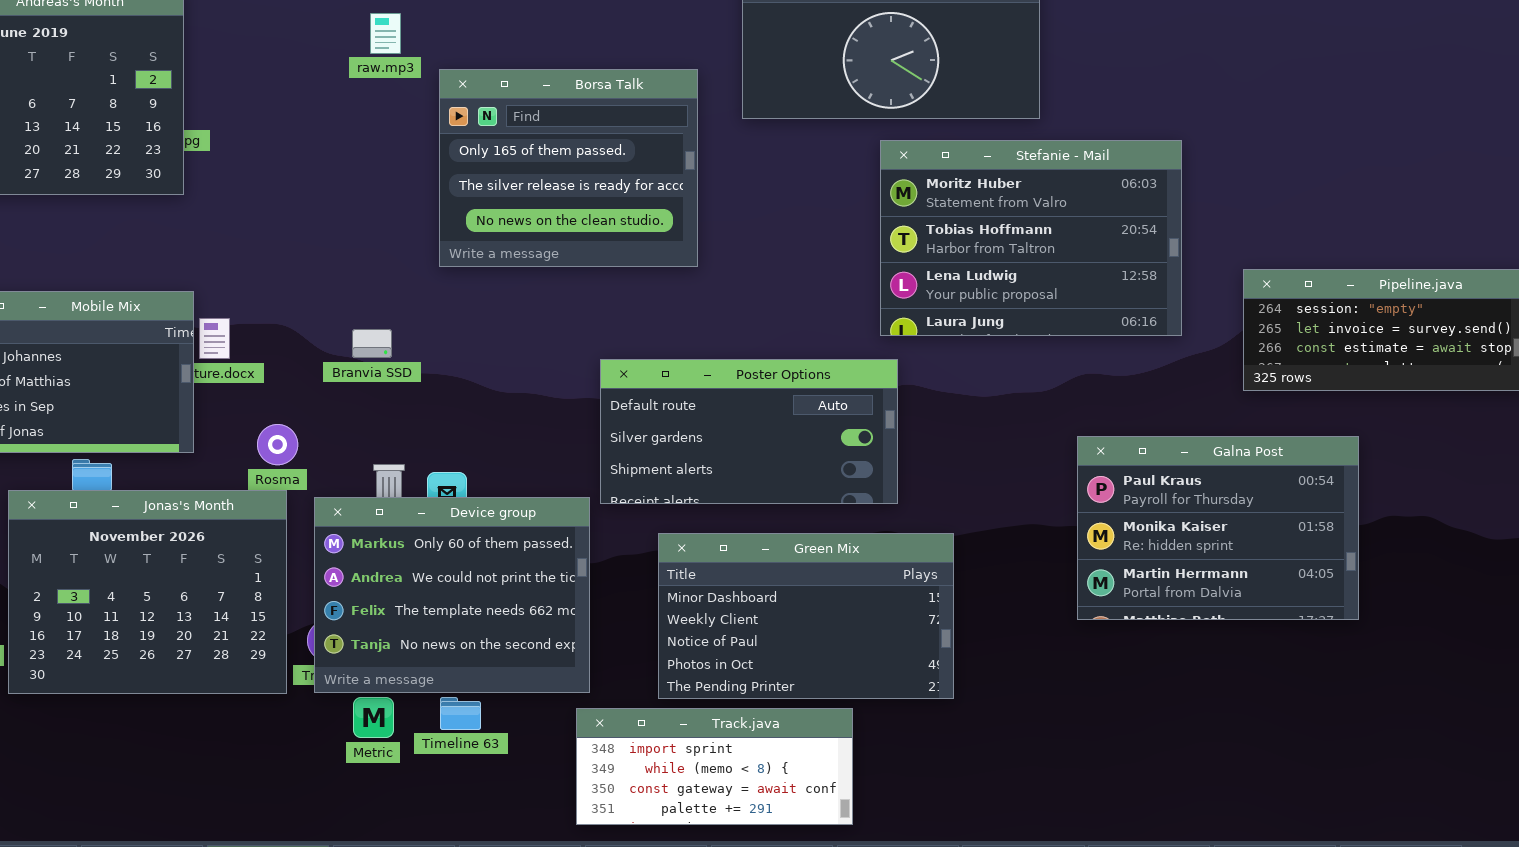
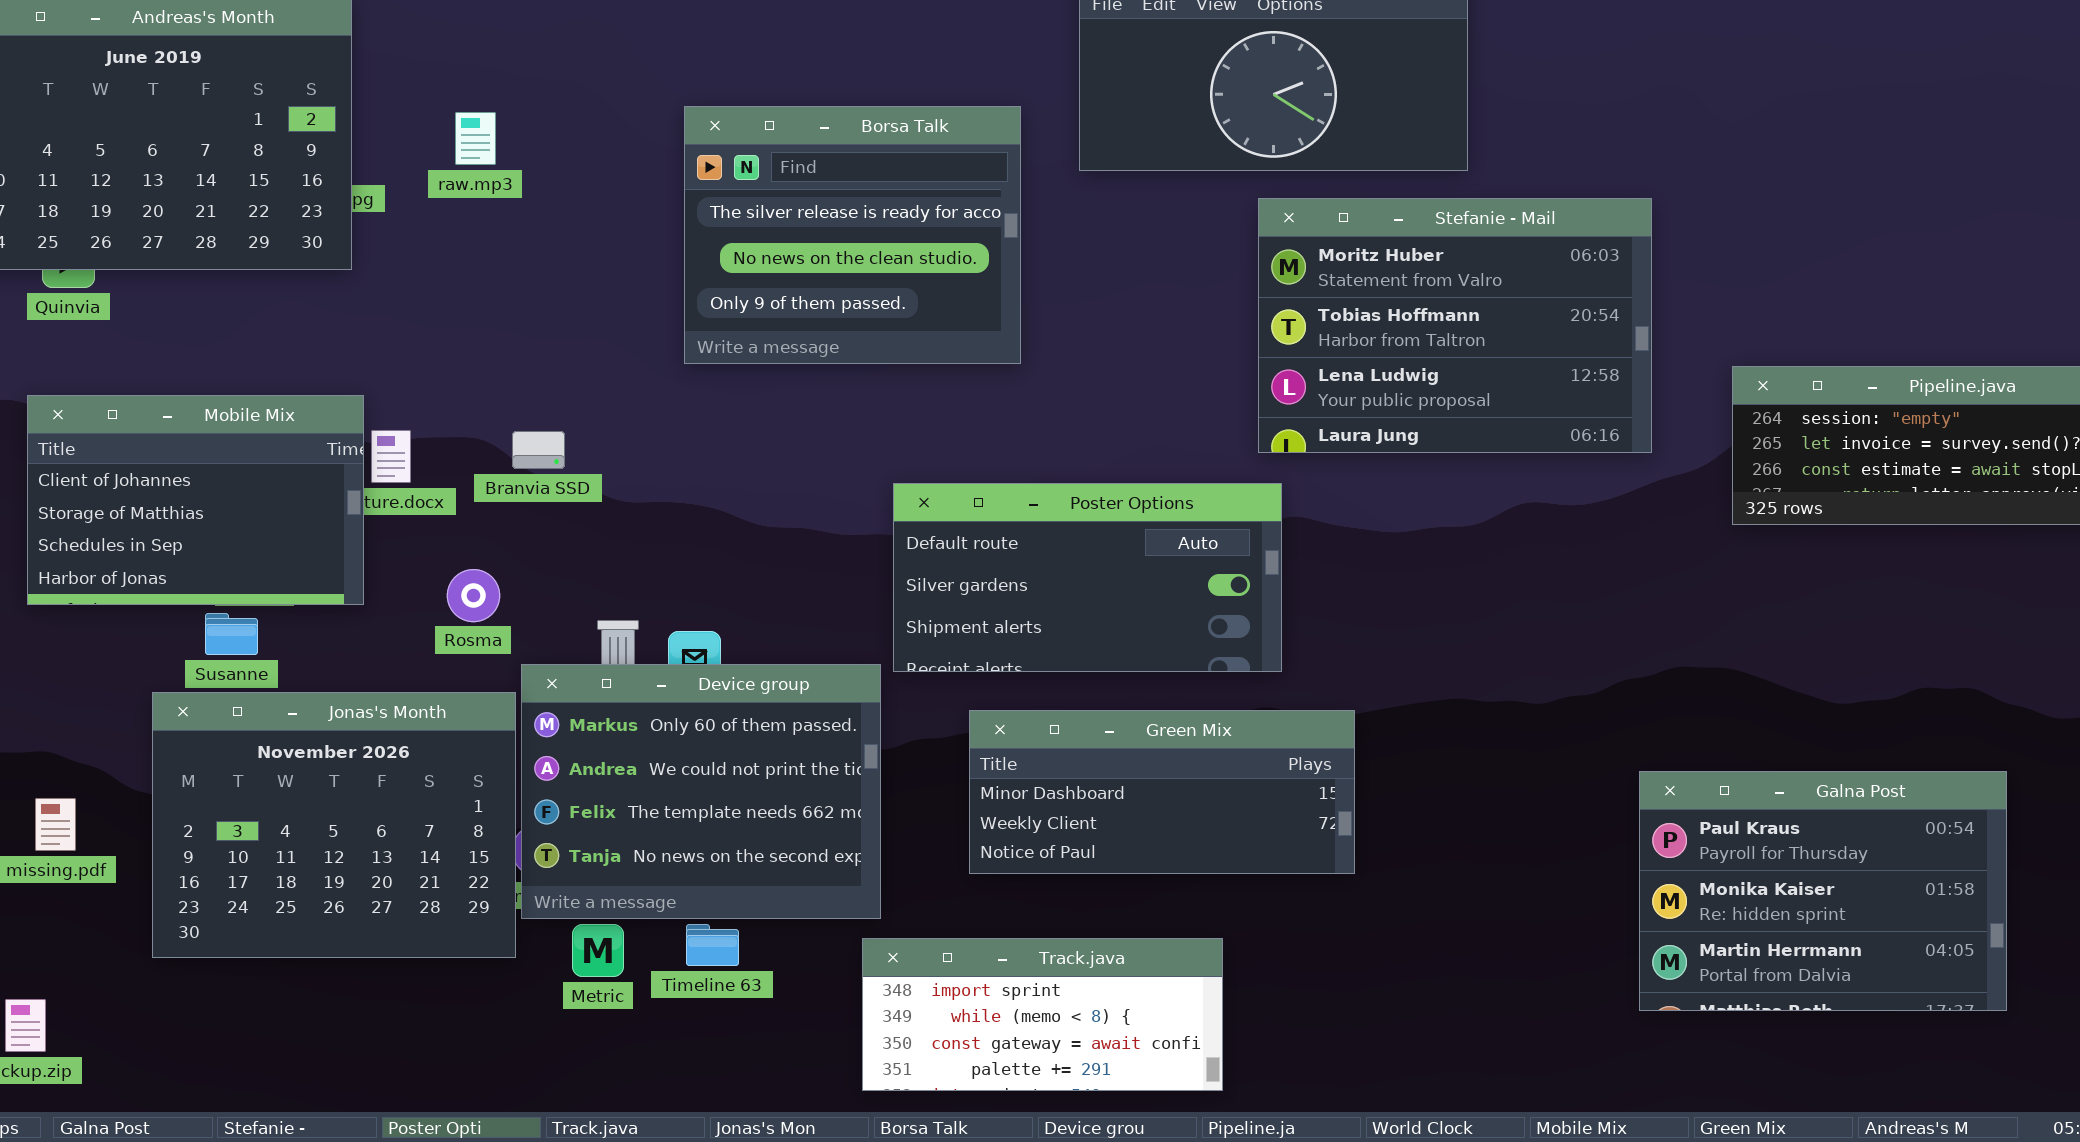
raw.mp3: [370,13,401,54] -> [455,112,496,165], moved
Borsa Talk: [439,69,698,267] -> [684,106,1021,364], scrolled down 1 row
Branvia SSD: [352,329,392,358] -> [512,431,565,469], moved
Galna Post: [1077,436,1359,620] -> [1639,771,2007,1011], moved
Jonas's Month: [8,490,287,694] -> [152,692,516,958], moved
Green Mix: [658,533,954,699] -> [969,710,1355,874], resized

